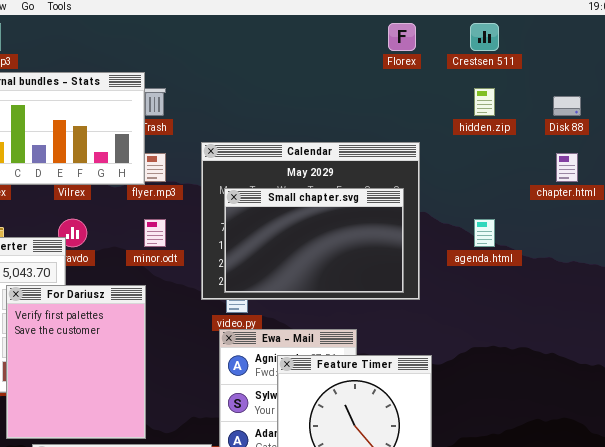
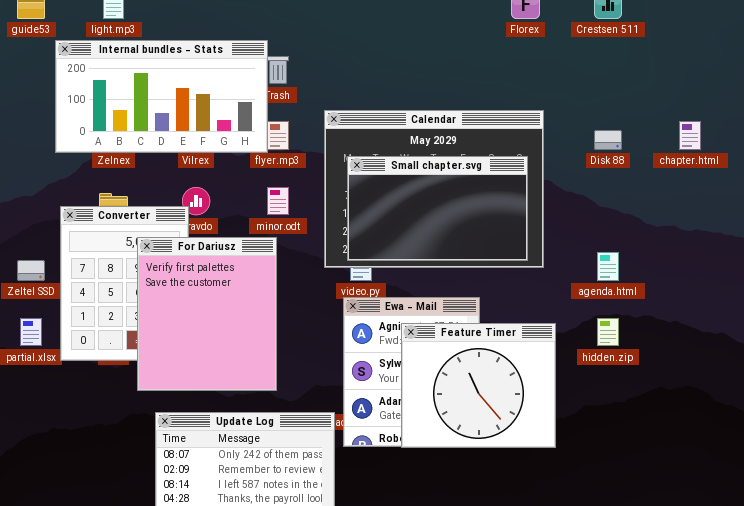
hidden.zip: [474,88,495,116] -> [597,318,619,346], moved
Disk 88: [553,96,581,116] -> [594,130,622,150], moved
agenda.html: [474,219,495,247] -> [597,252,619,281], moved
For Dariusz: [6,285,146,439] -> [137,237,277,391], moved

